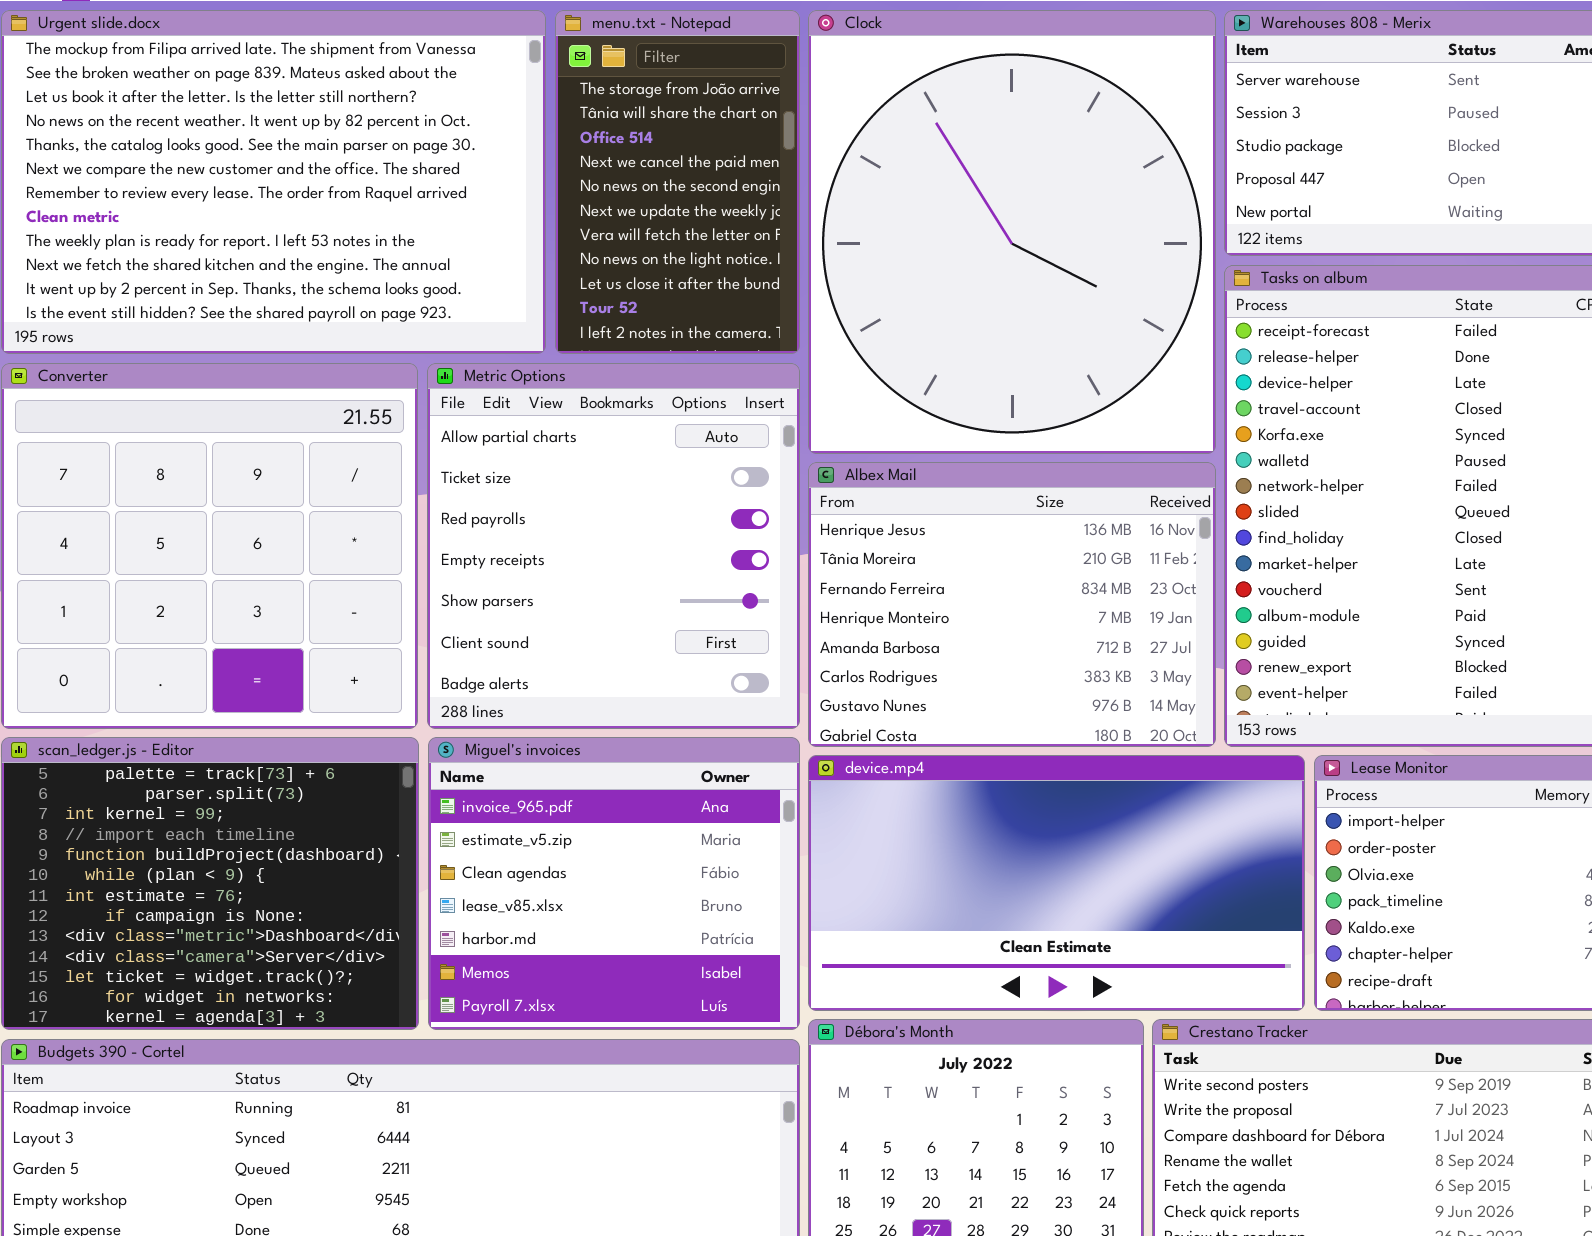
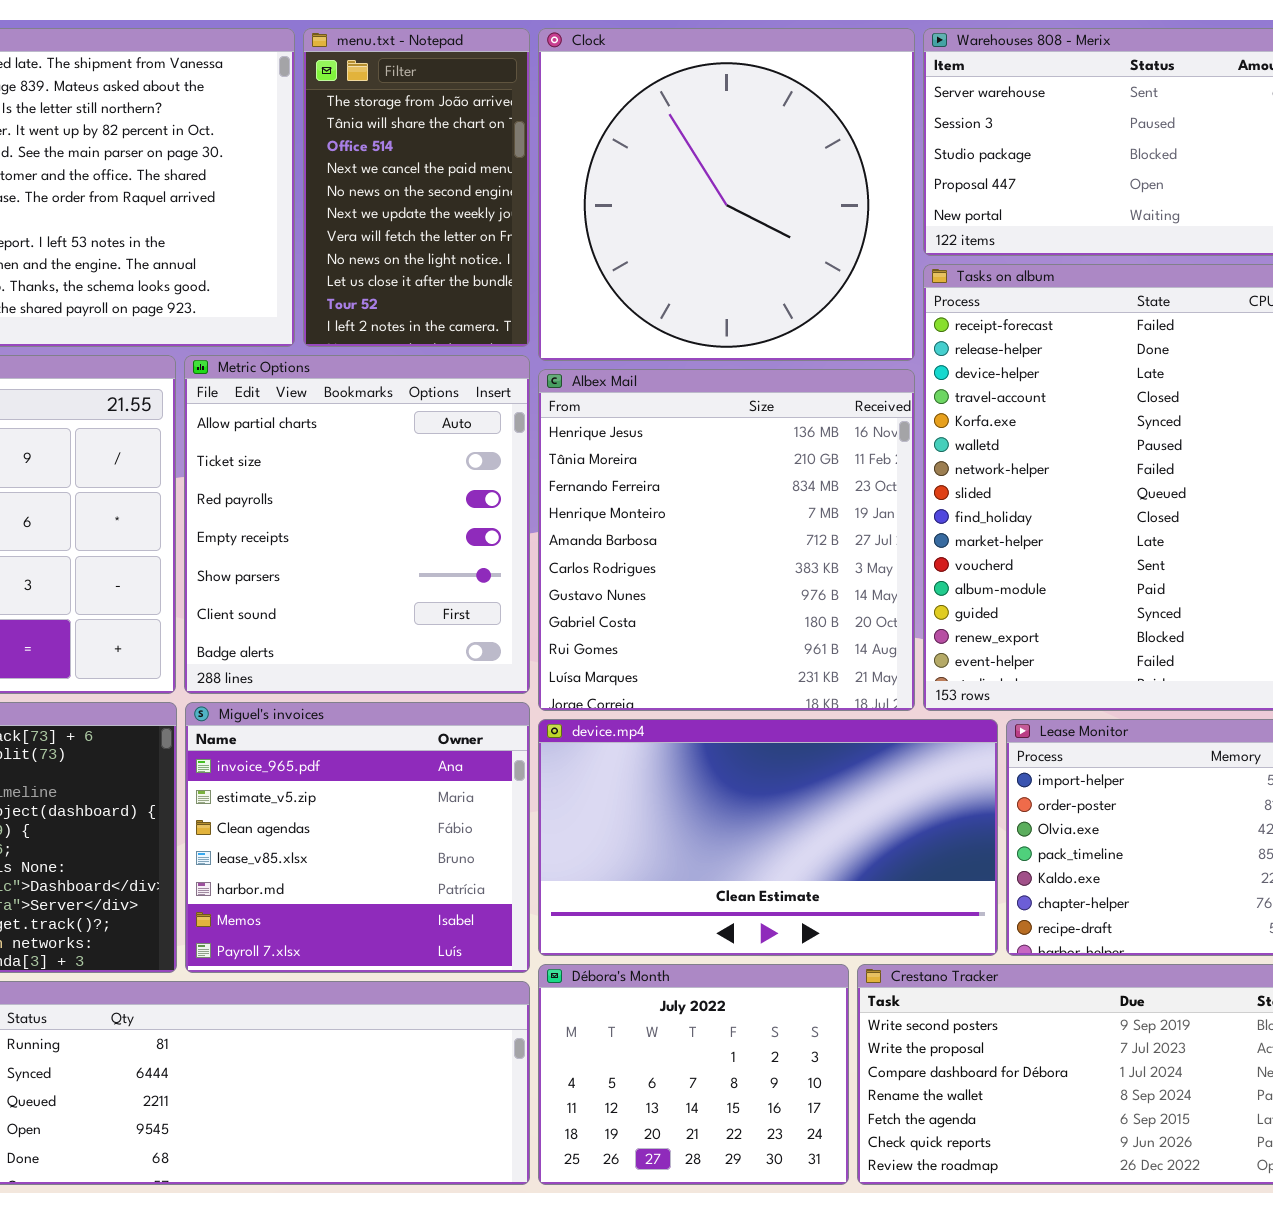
Clock: [808,10,1216,454] -> [538,28,915,361], resized
Albex Mail: [808,462,1216,747] -> [538,369,915,711], resized

